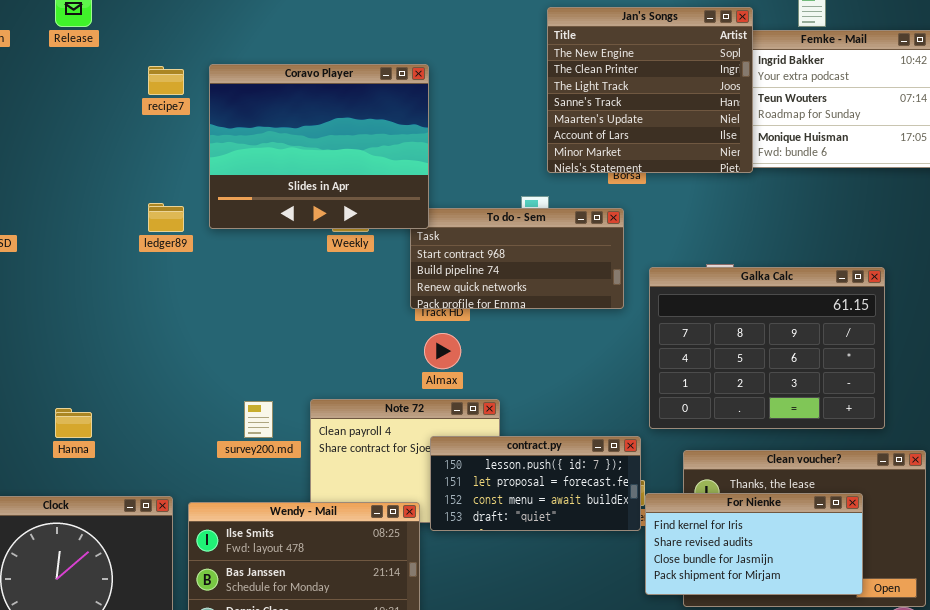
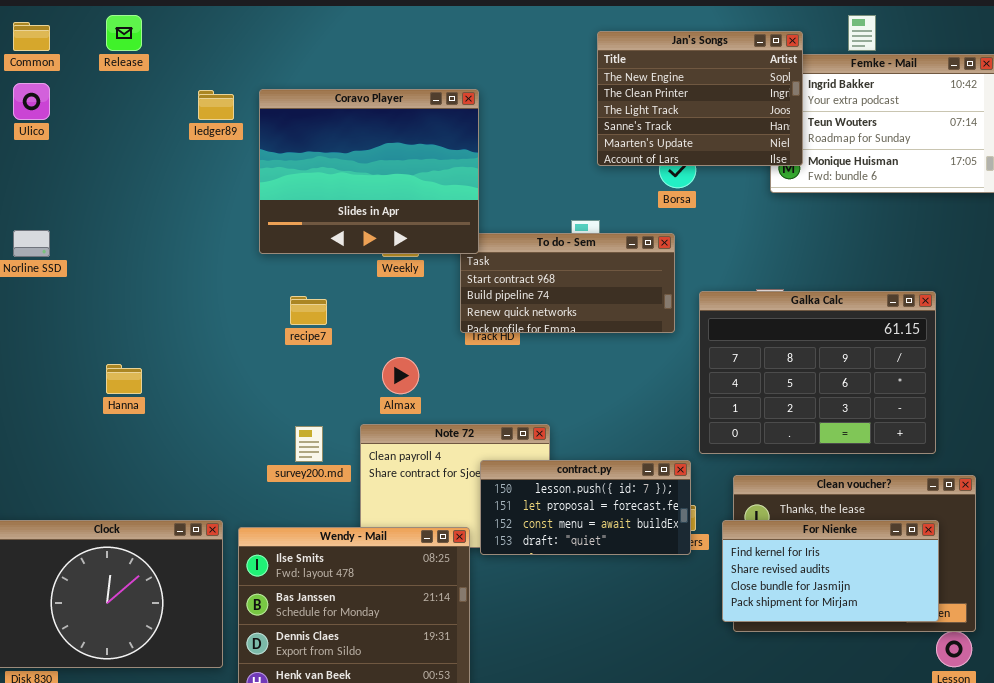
Jan's Songs: [547,7,753,173] -> [597,31,803,166], resized
recipe7: [148,66,184,95] -> [290,296,327,325], moved
ledger89: [148,203,184,232] -> [198,90,234,120], moved
Almax: [424,333,461,369] -> [382,357,419,394], moved
Hanna: [55,408,92,438] -> [106,364,142,394], moved
For Nienke: [645,493,863,595] -> [722,520,939,622], moved

